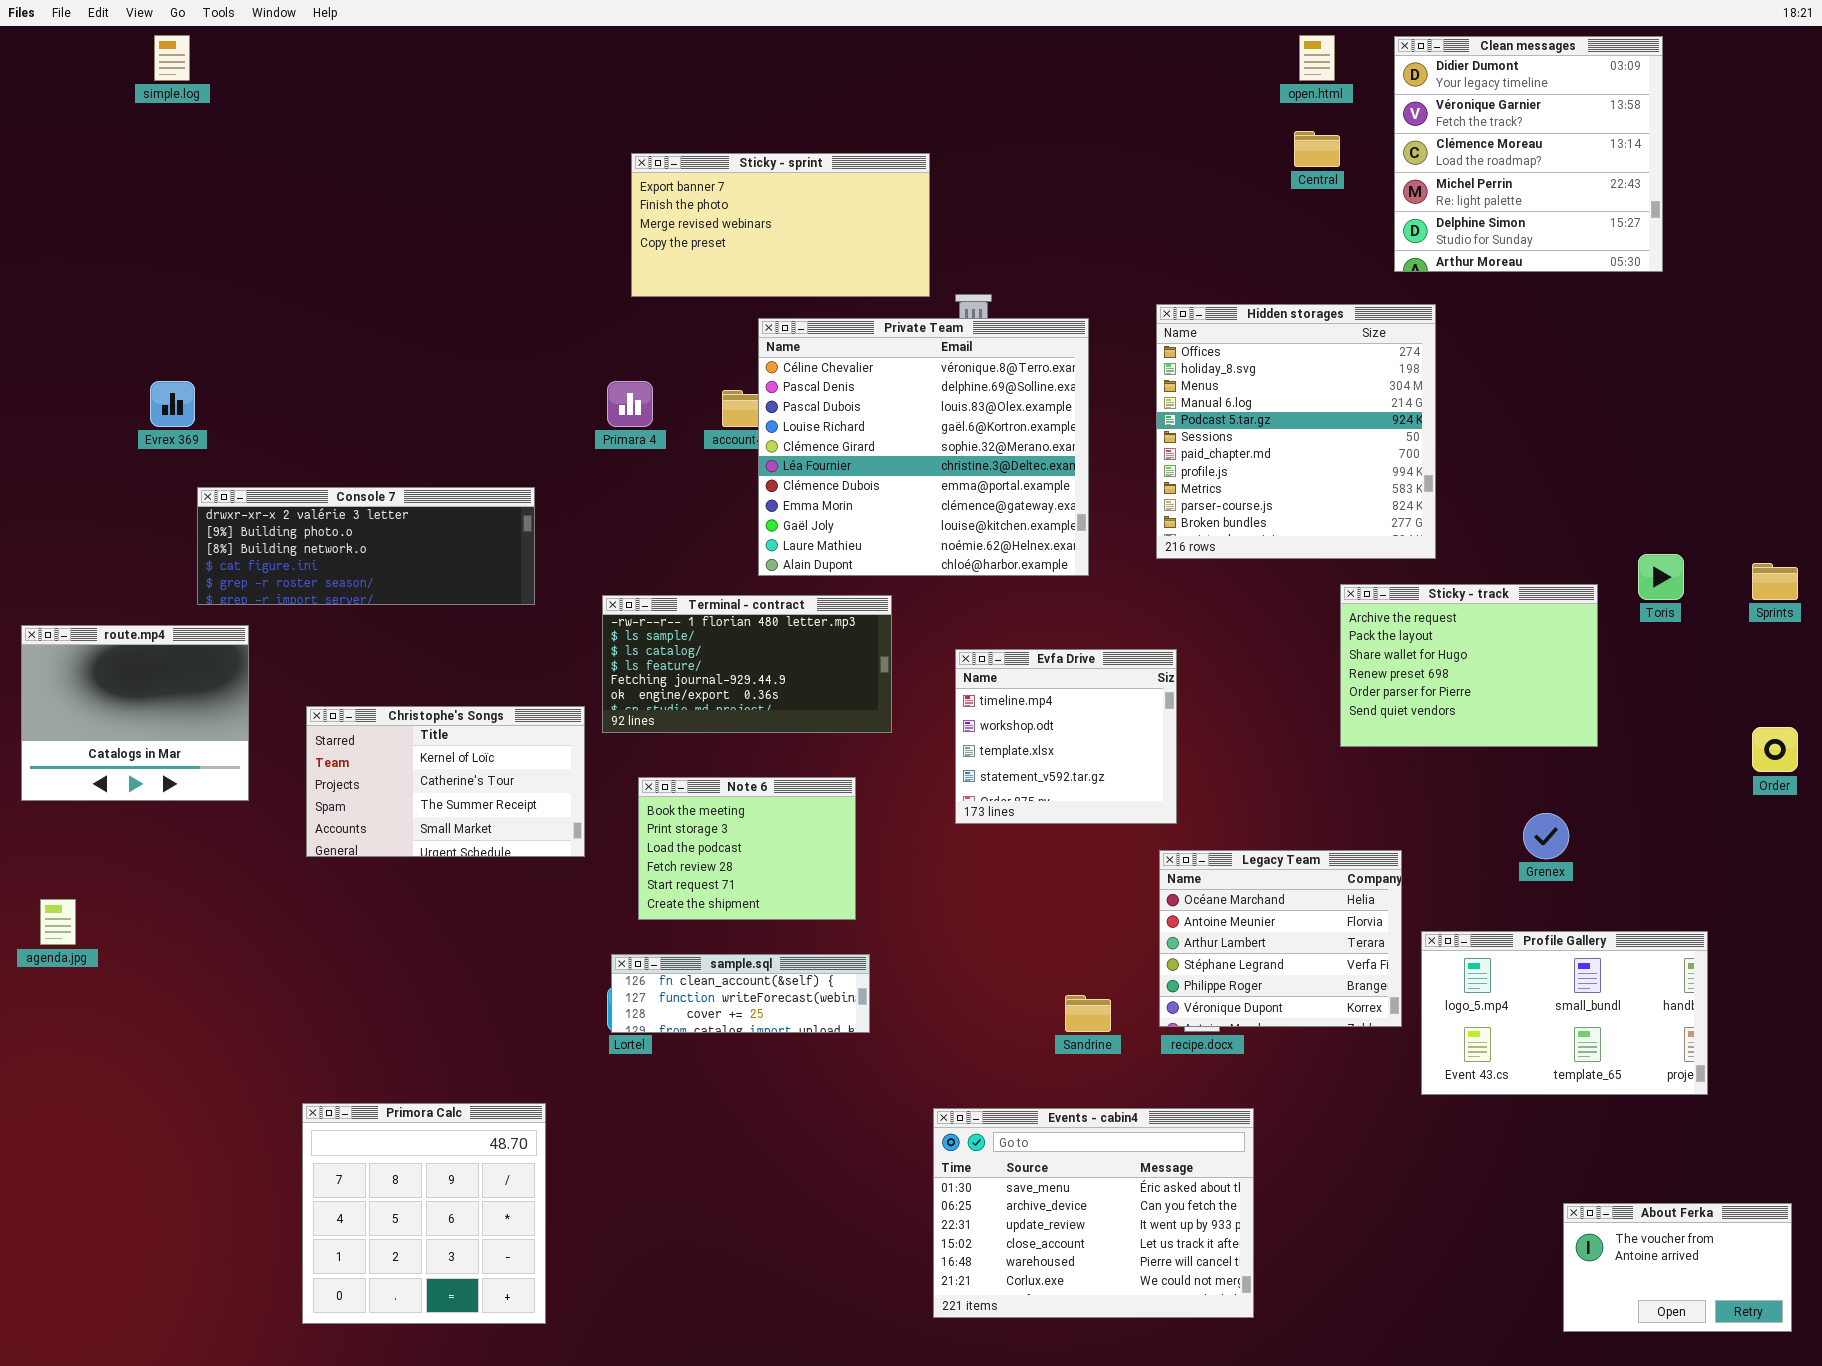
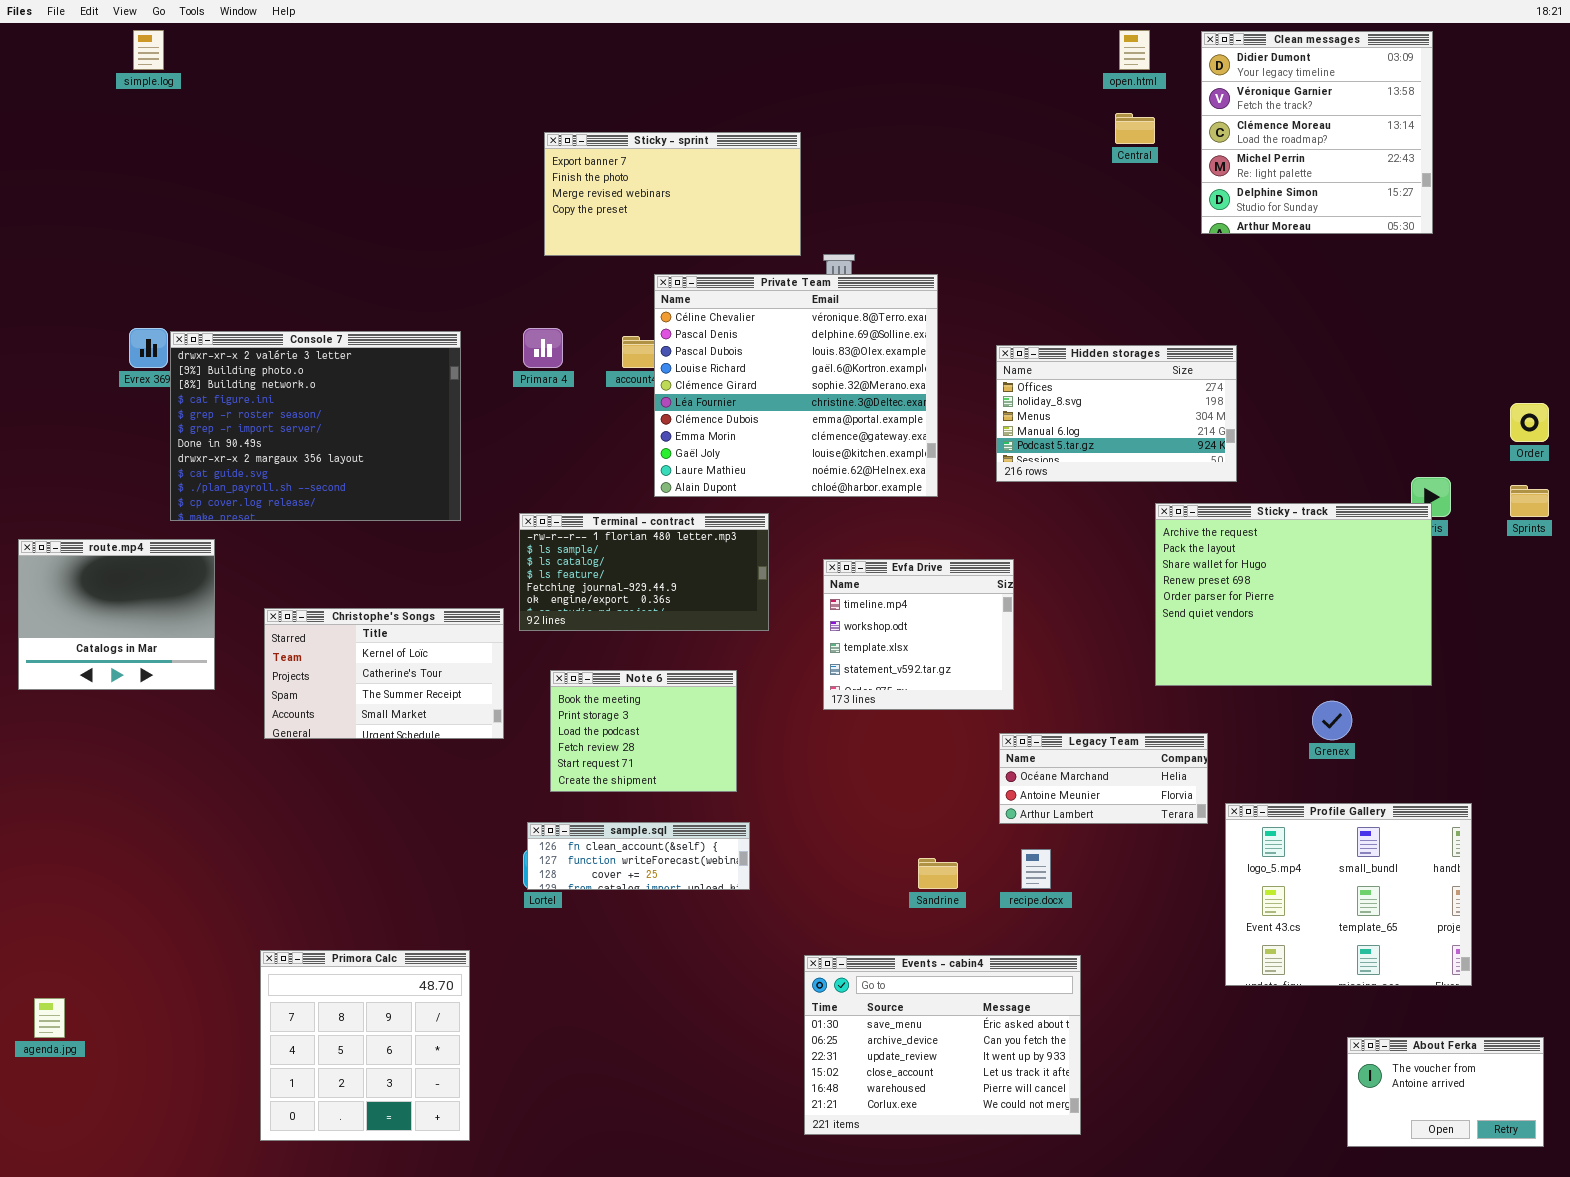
Hidden storages: [1156,304,1436,559] -> [996,345,1237,482], resized
Console 7: [197,487,535,605] -> [170,331,461,521], resized
Sticky - track: [1340,584,1598,747] -> [1155,503,1432,686], resized
Order: [1752,727,1798,772] -> [1510,403,1549,442], moved
Legacy Team: [1159,850,1402,1027] -> [999,733,1208,824], resized
agenda.jpg: [40,899,76,945] -> [34,998,65,1038], moved
Profile Gallery: [1421,931,1708,1095] -> [1225,803,1472,986], resized

